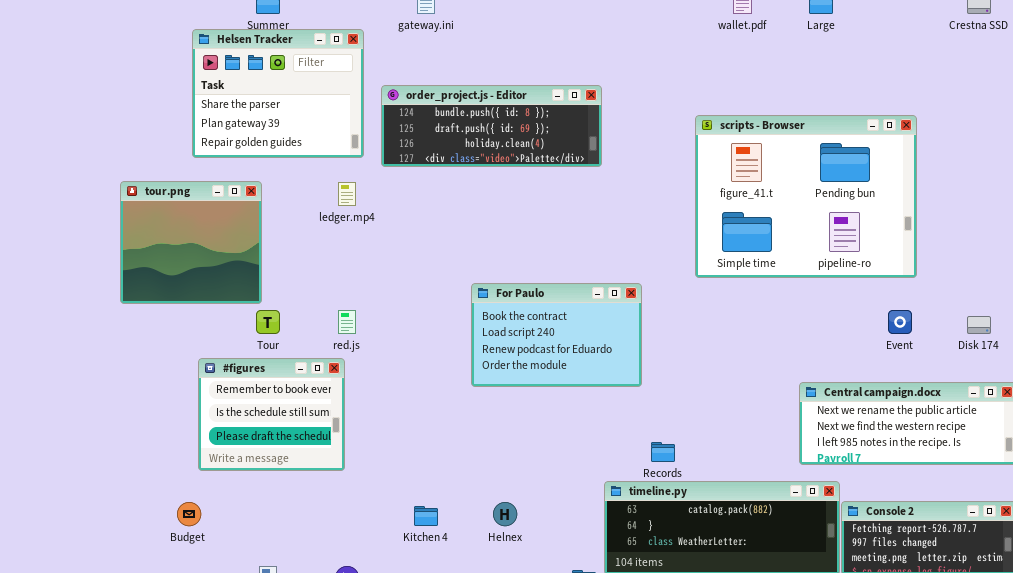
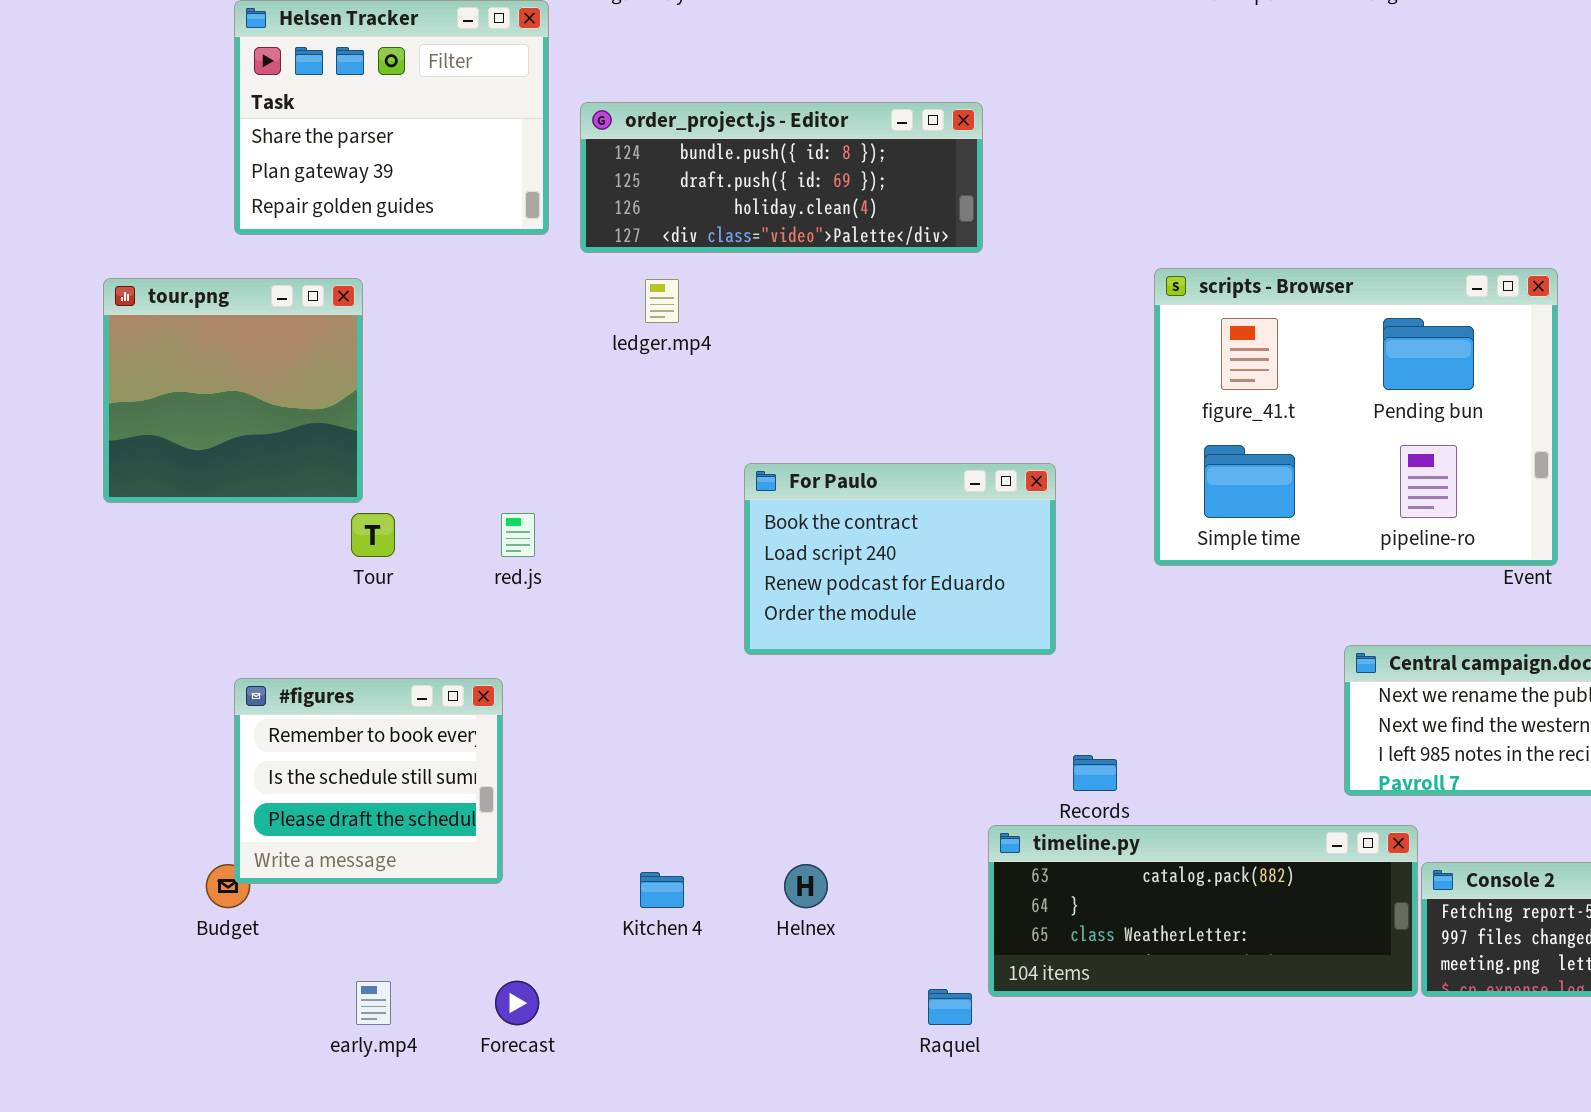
scripts - Browser: [695,115,917,278] -> [1154,268,1558,566], moved
ledger.mp4: [338,182,356,206] -> [645,279,679,323], moved
#figures: [198,358,345,471] -> [234,678,503,884], moved

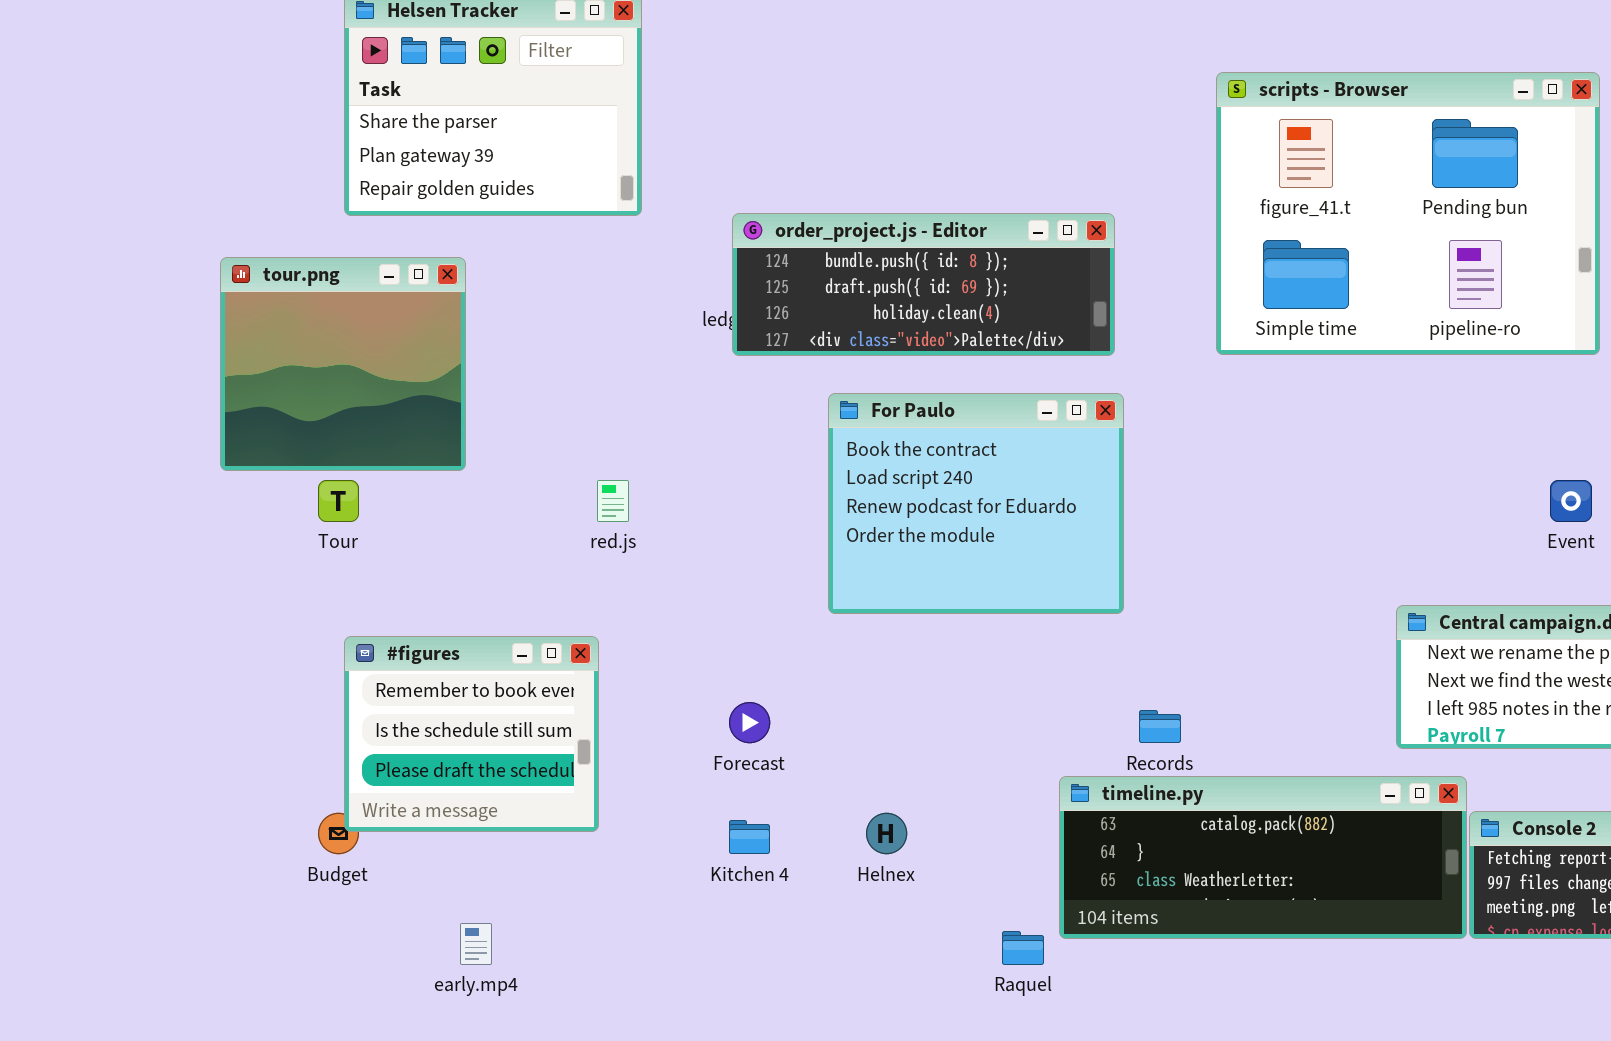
order_project.js - Editor: [580,102,983,253] -> [732,213,1115,356], moved
scripts - Browser: [1154,268,1558,566] -> [1216,72,1600,355], moved
For Paulo: [744,463,1056,655] -> [828,393,1124,614], resized
Tour: [351,513,395,557] -> [318,480,359,522], moved
Forecast: [495,981,539,1025] -> [729,702,770,743], moved

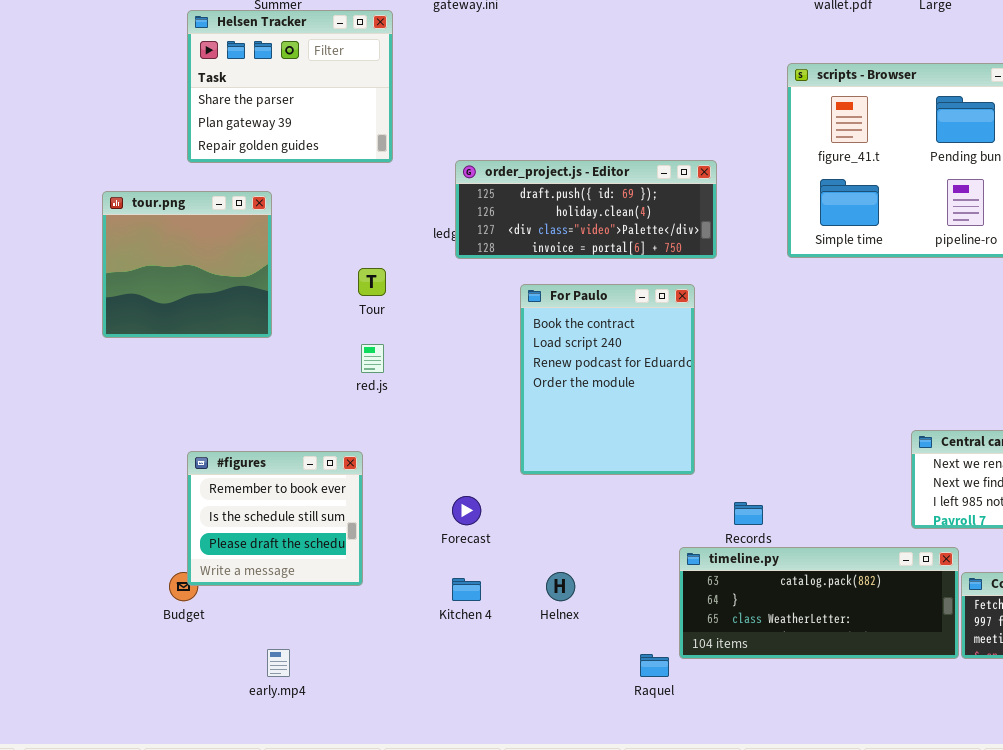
order_project.js - Editor: [732,213,1115,356] -> [455,160,717,259], scrolled down 1 row
For Paulo: [828,393,1124,614] -> [520,284,695,475], resized
Tour: [318,480,359,522] -> [358,268,386,296], moved

